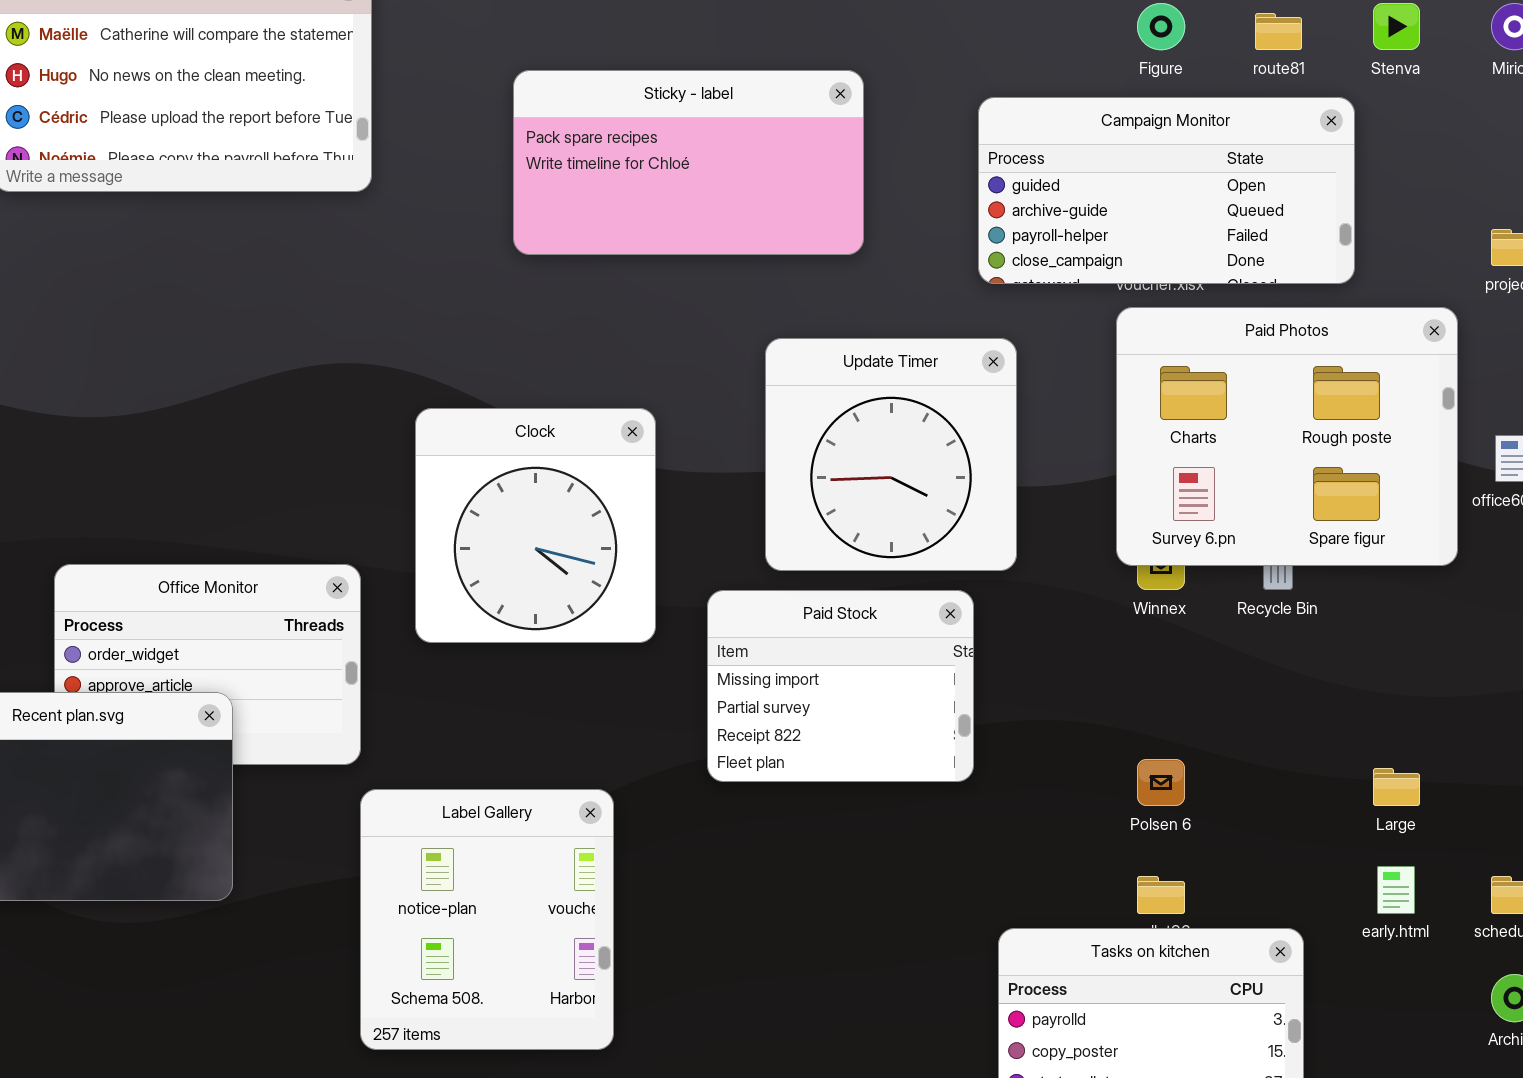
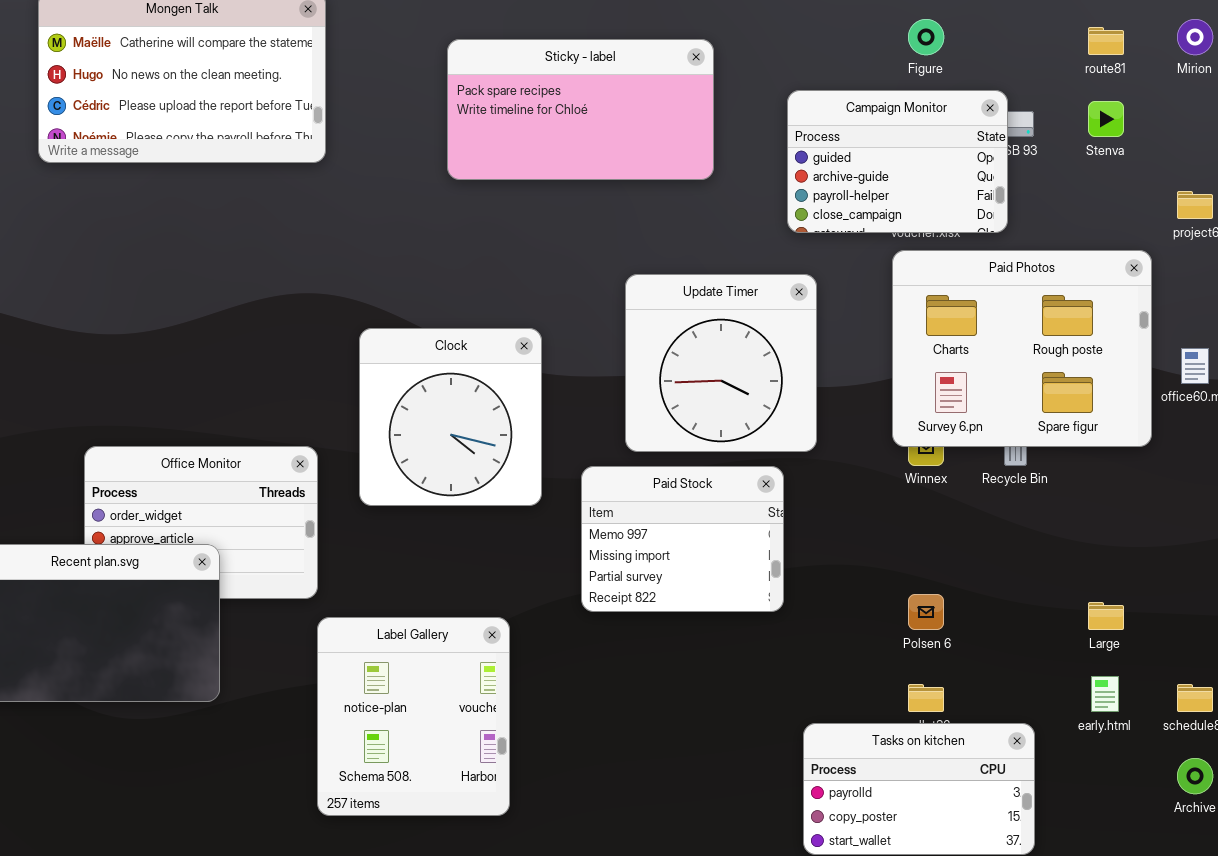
Stenva: [1373,3,1420,50] -> [1088,101,1124,137], moved
route81: [1255,13,1302,50] -> [1088,27,1124,55], moved
Sticky - label: [513,70,864,255] -> [447,39,714,180], moved
Campaign Monitor: [978,97,1355,284] -> [787,90,1008,233], resized
Paid Stock: [707,590,974,782] -> [581,466,784,612], scrolled up 1 row

